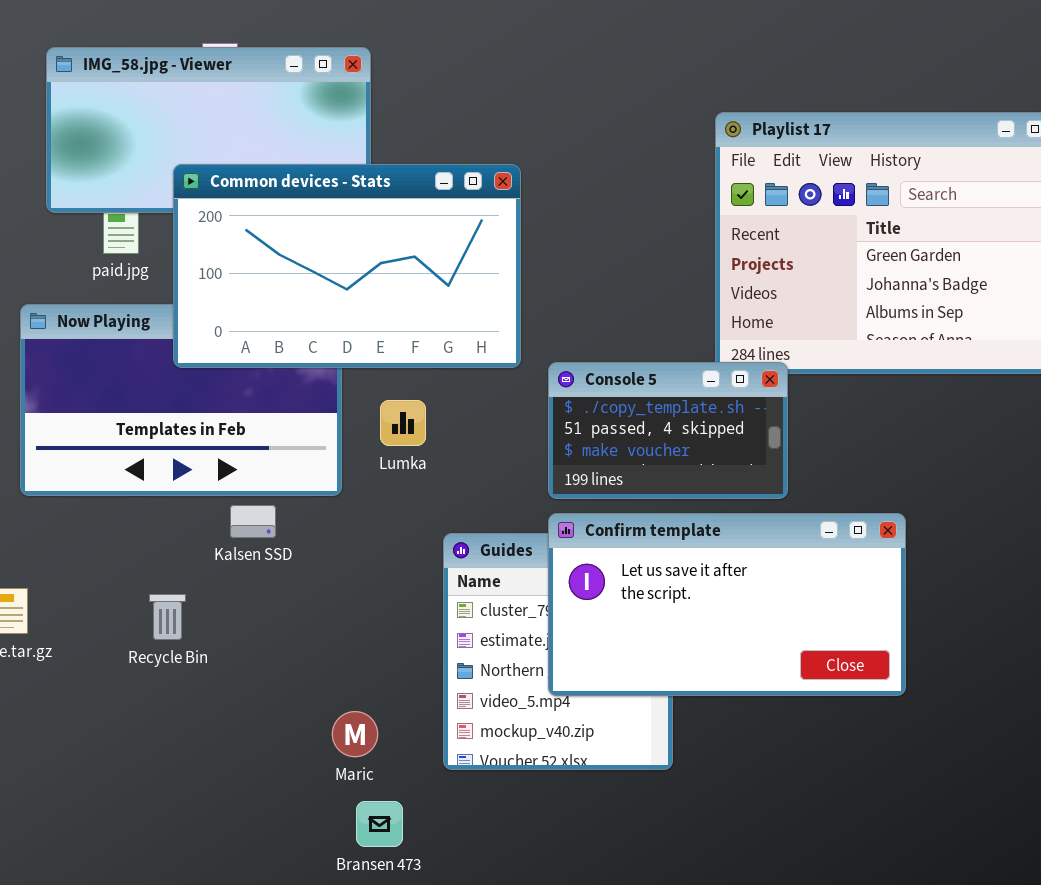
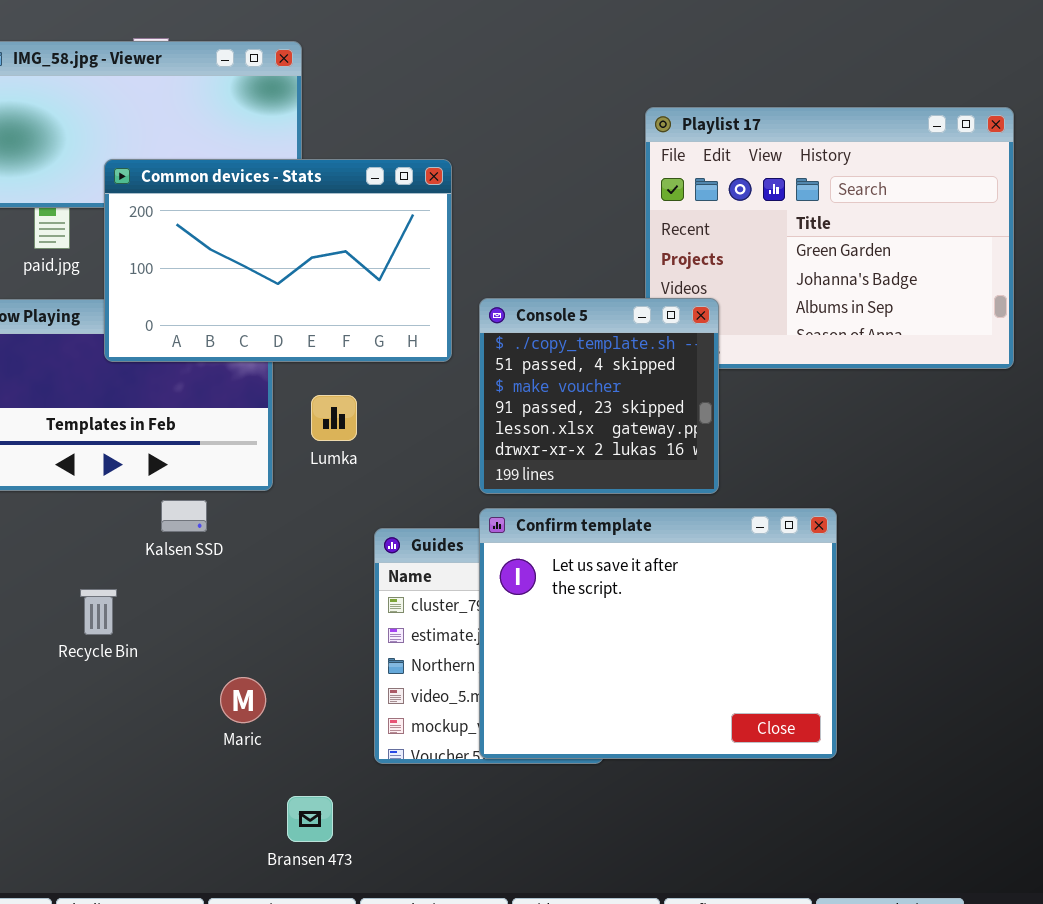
Console 5: [548,362,788,499] -> [479,298,719,494], resized
Confirm template: [548,513,906,696] -> [479,508,837,759], resized
Maric: [332,711,378,757] -> [220,677,266,723], moved

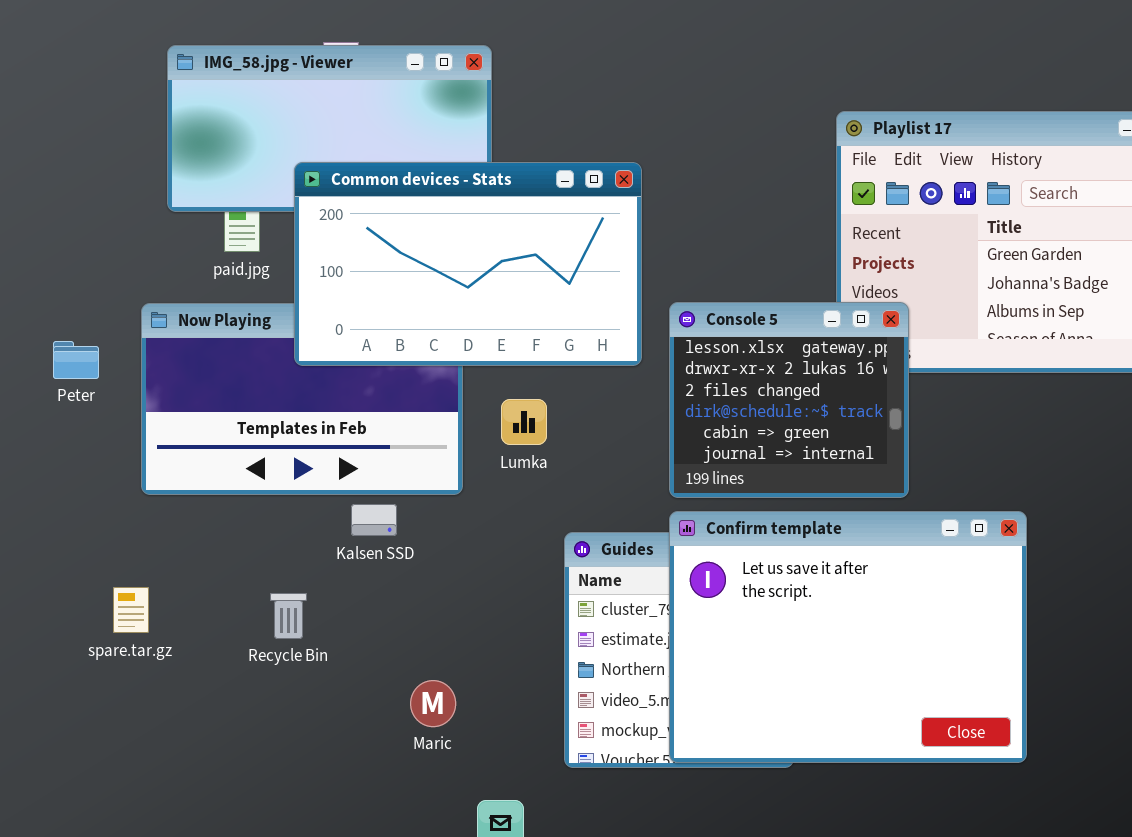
Console 5: [479,298,719,494] -> [669,302,909,498], scrolled down 4 rows

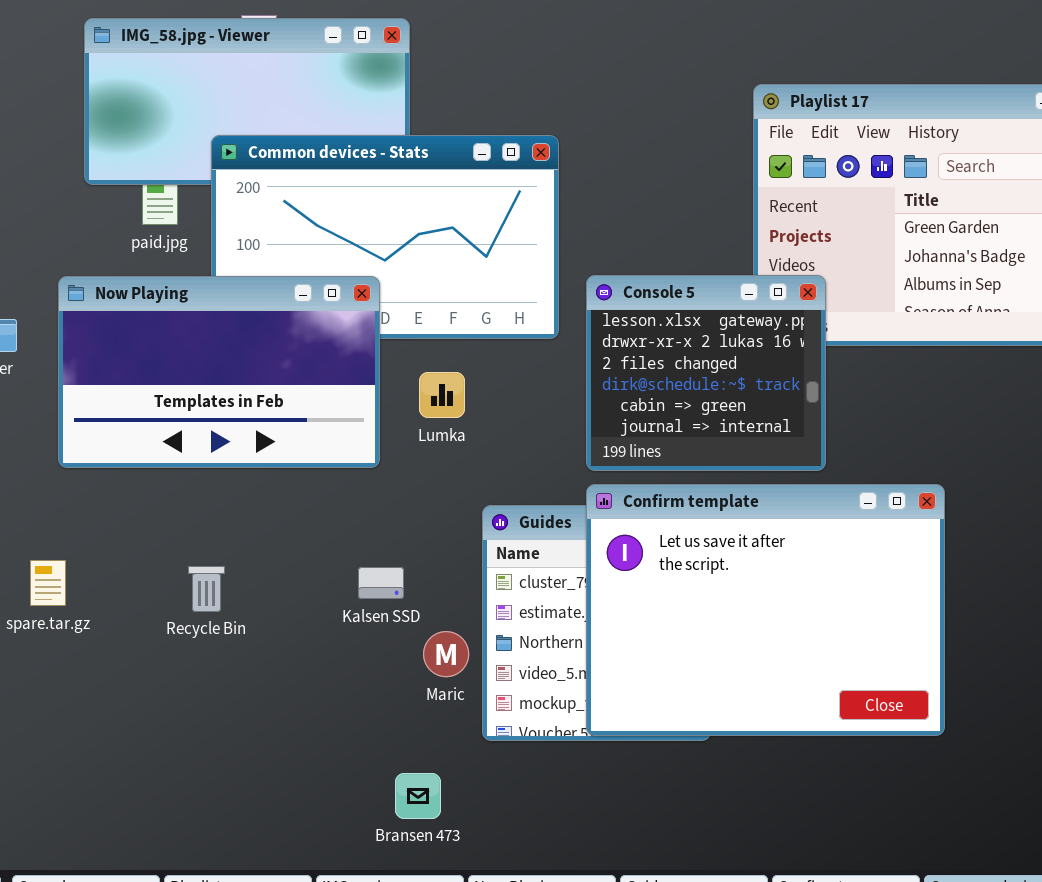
Now Playing: [141,303,463,495] -> [58,276,380,468], raised
Kalsen SSD: [351,504,397,536] -> [358,567,404,599], moved
Maric: [410,680,456,727] -> [423,631,469,677], moved

